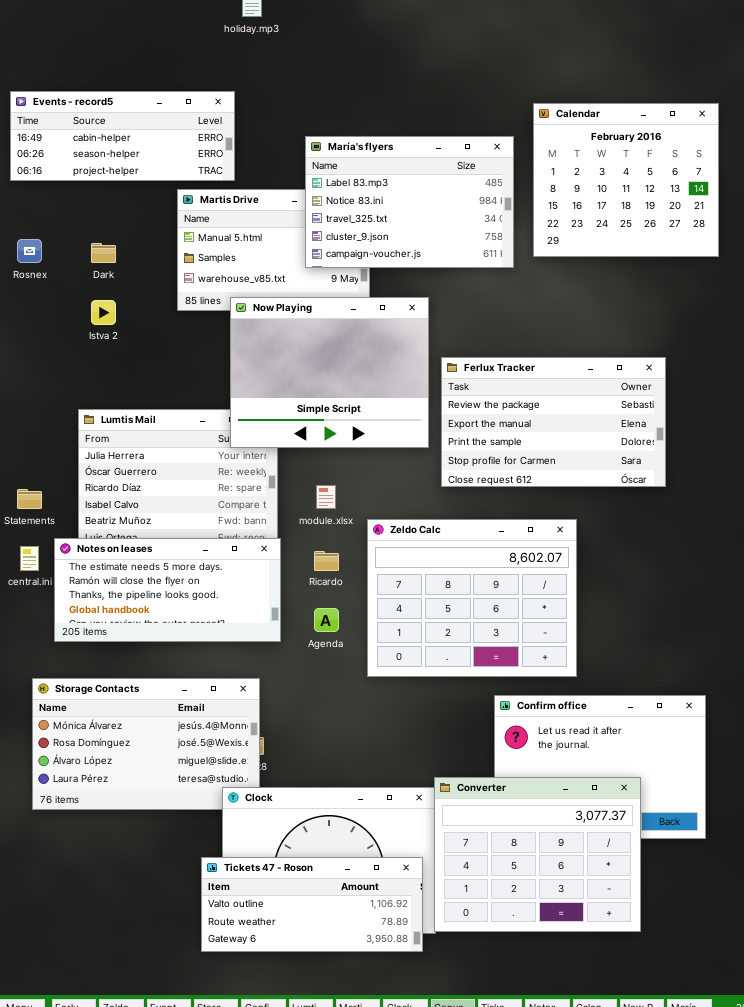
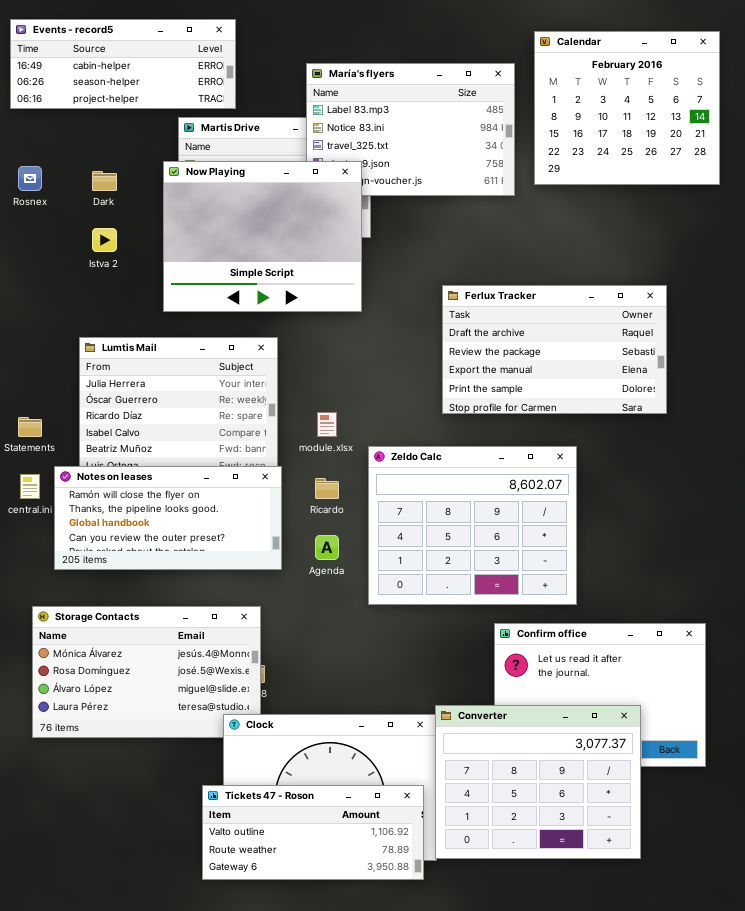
Now Playing: [230,297,429,448] -> [163,161,362,312], moved
Ferlux Tracker: [441,357,666,487] -> [442,285,667,414], scrolled up 1 row
Notes on leases: [54,538,281,642] -> [54,466,282,570], scrolled down 1 row

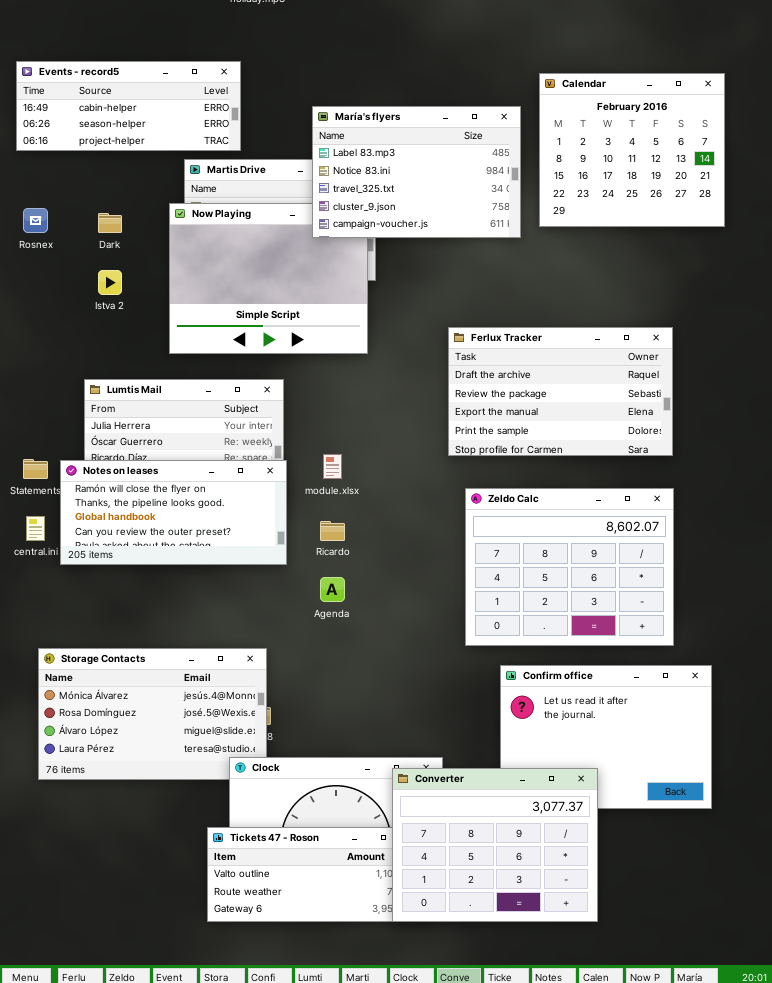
María's flyers: [306,63,515,196] -> [312,106,521,238], raised
Zeldo Calc: [368,446,577,605] -> [465,488,674,646], moved
Notes on leases: [54,466,282,570] -> [60,460,287,565], moved
Converter: [435,705,641,859] -> [392,768,598,922], moved

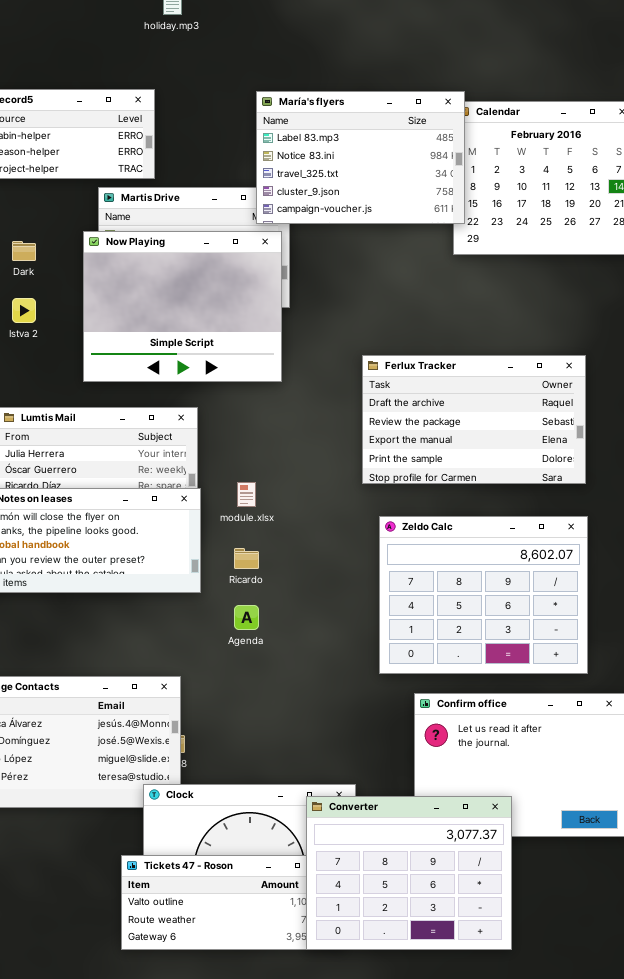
María's flyers: [312,106,521,238] -> [256,91,465,224], moved

